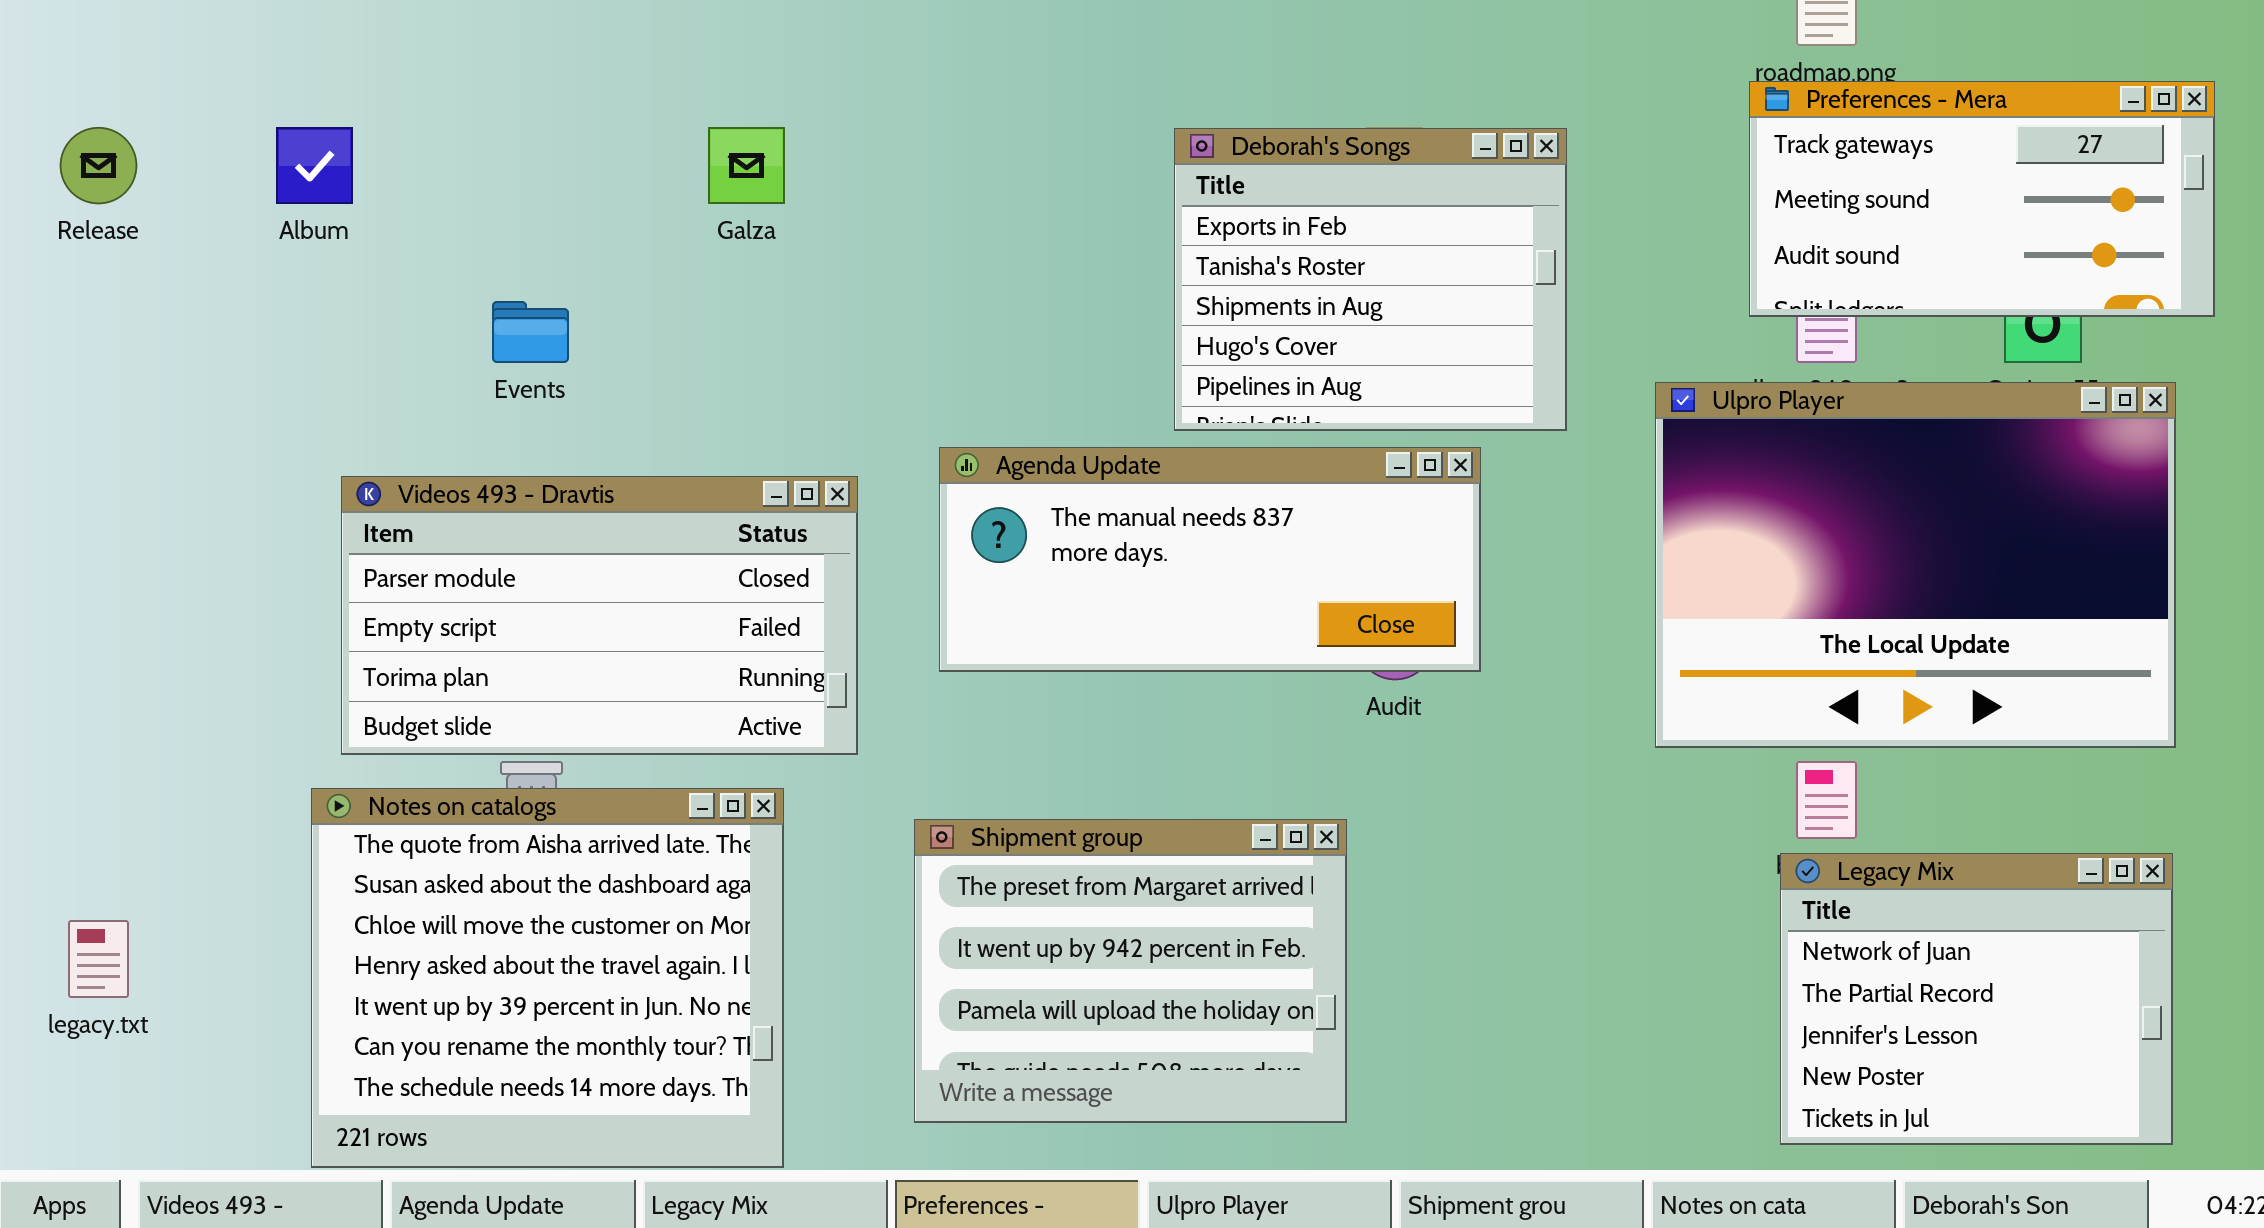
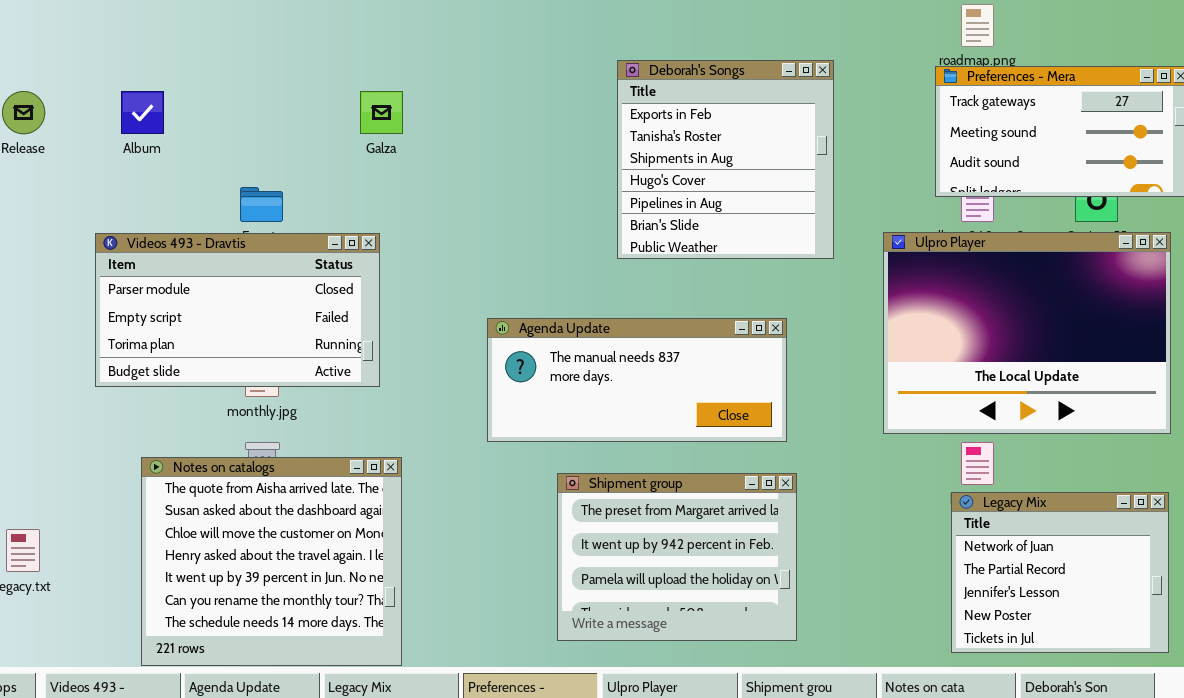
Deborah's Songs: [1174,128,1567,431] -> [617,60,834,259], resized
Agenda Update: [939,447,1481,672] -> [487,318,787,442], moved
Videos 493 - Dravtis: [341,476,858,755] -> [95,233,380,387], moved
Shipment group: [914,819,1347,1123] -> [557,473,797,641], moved

